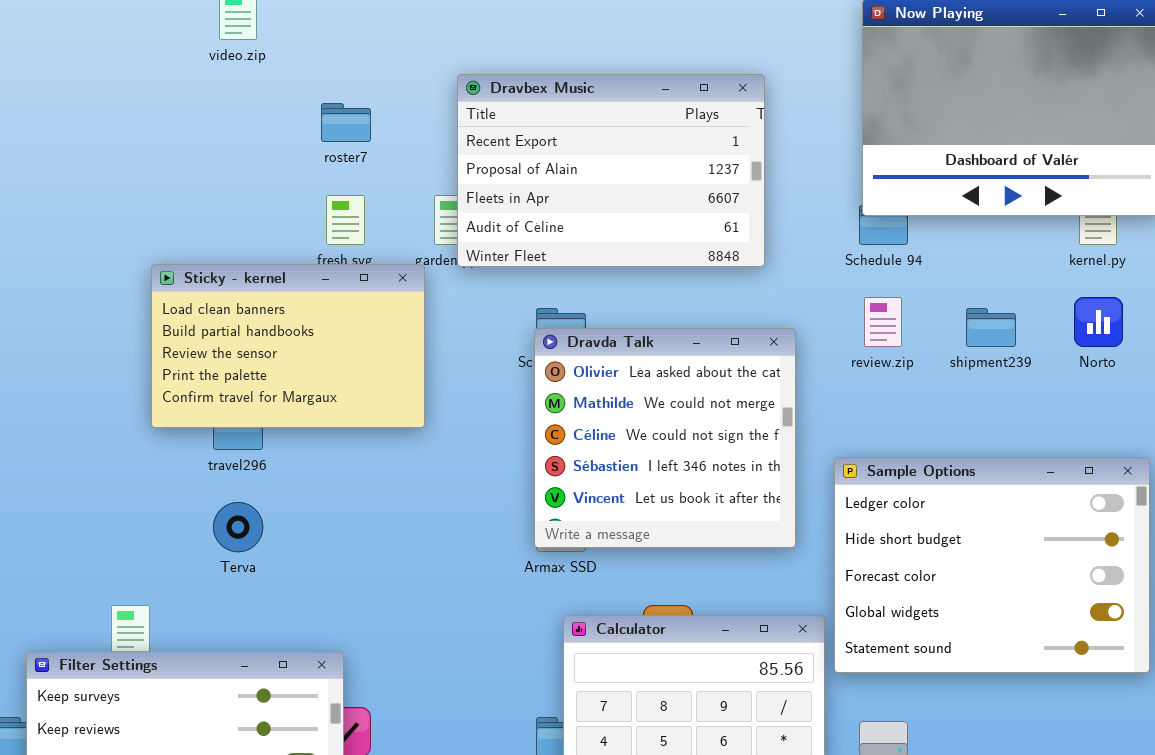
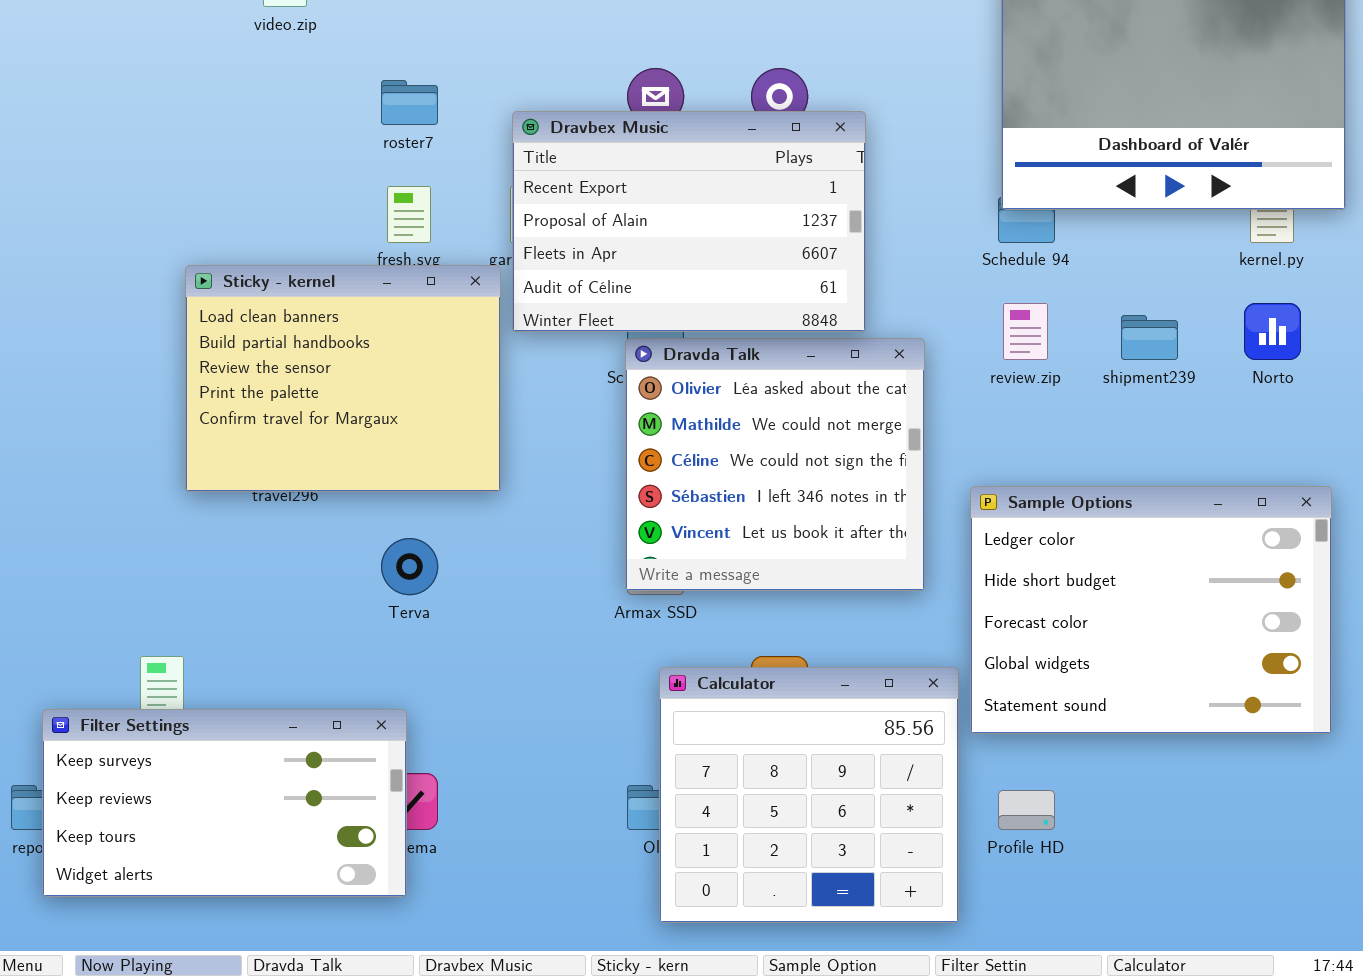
Dravbex Music: [457,74,765,267] -> [512,111,866,332], moved
Sticky - kernel: [151,264,425,428] -> [185,265,501,492], resized
Terva: [213,502,263,552] -> [381,538,438,595], moved

